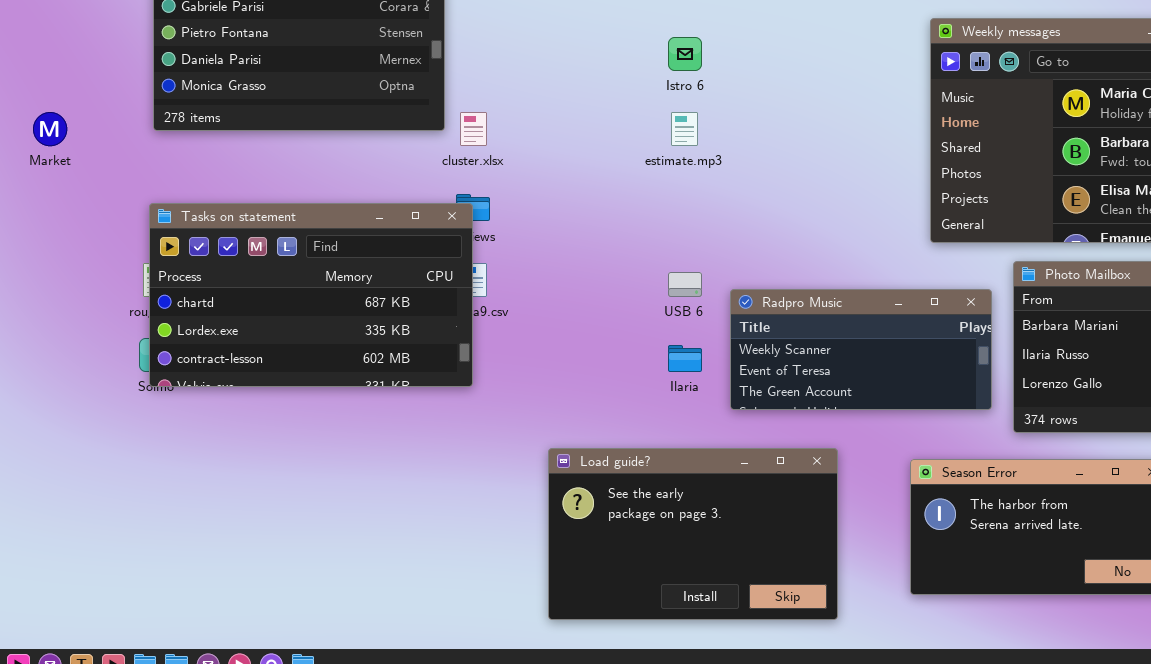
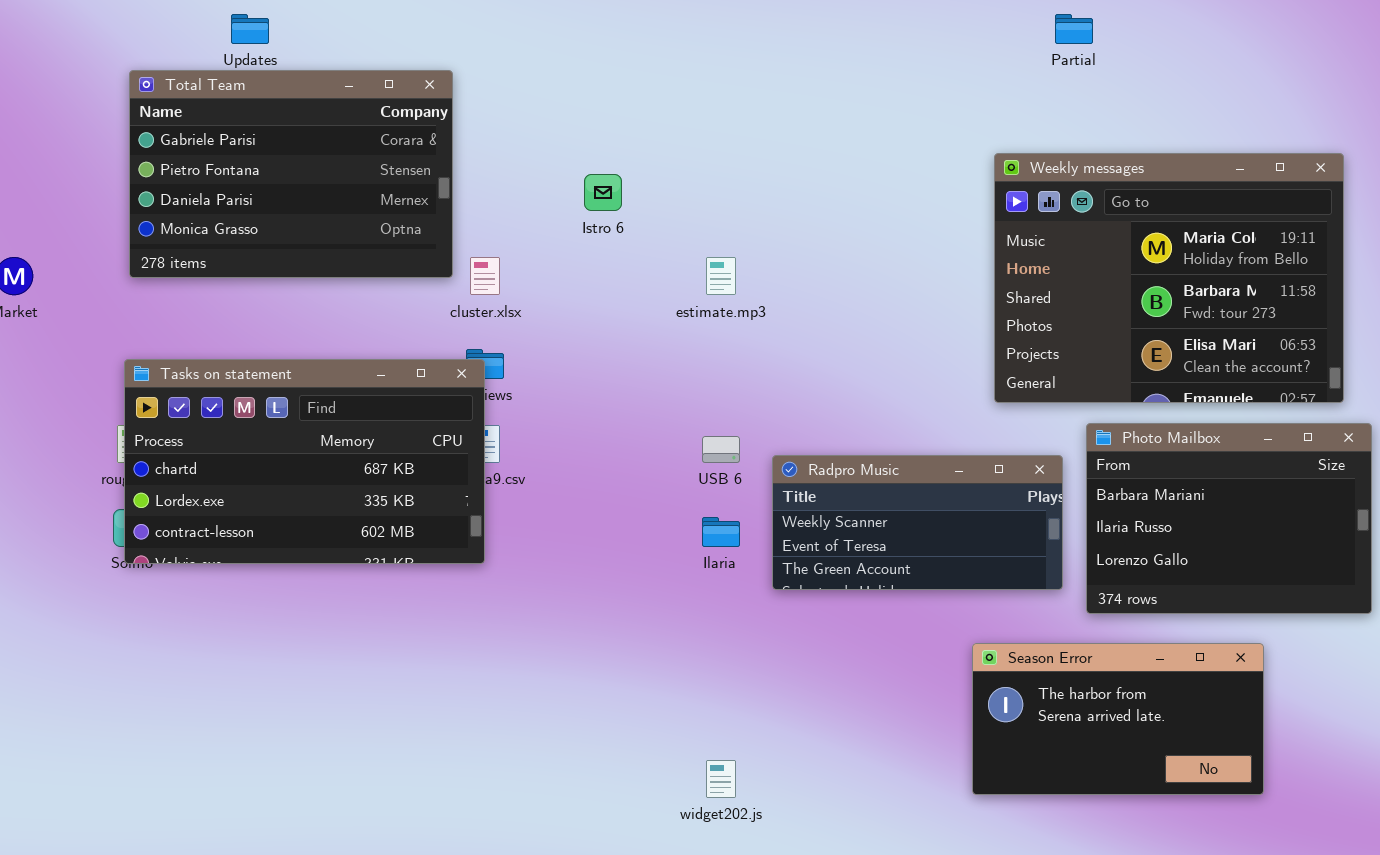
Istro 6: [668,37,702,71] -> [584,174,622,211], moved
Load guide?: [548,448,838,620] -> none, closed

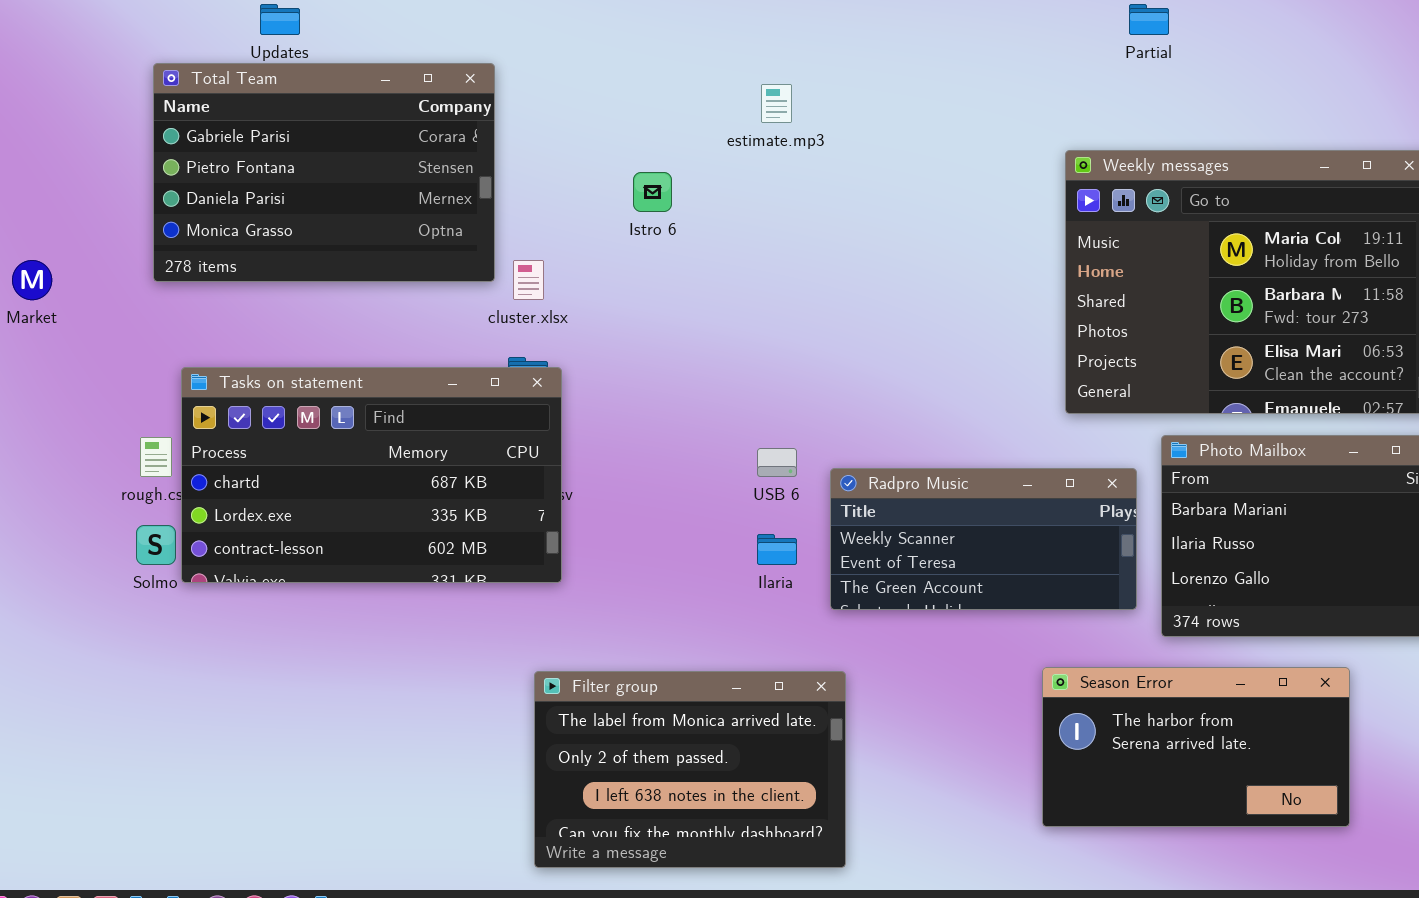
estimate.mp3: [706,257,736,295] -> [761,84,792,123], moved
Tasks on statement: [124,359,485,564] -> [181,367,562,583], moved
Filter group: none -> [534,671,846,868], opened

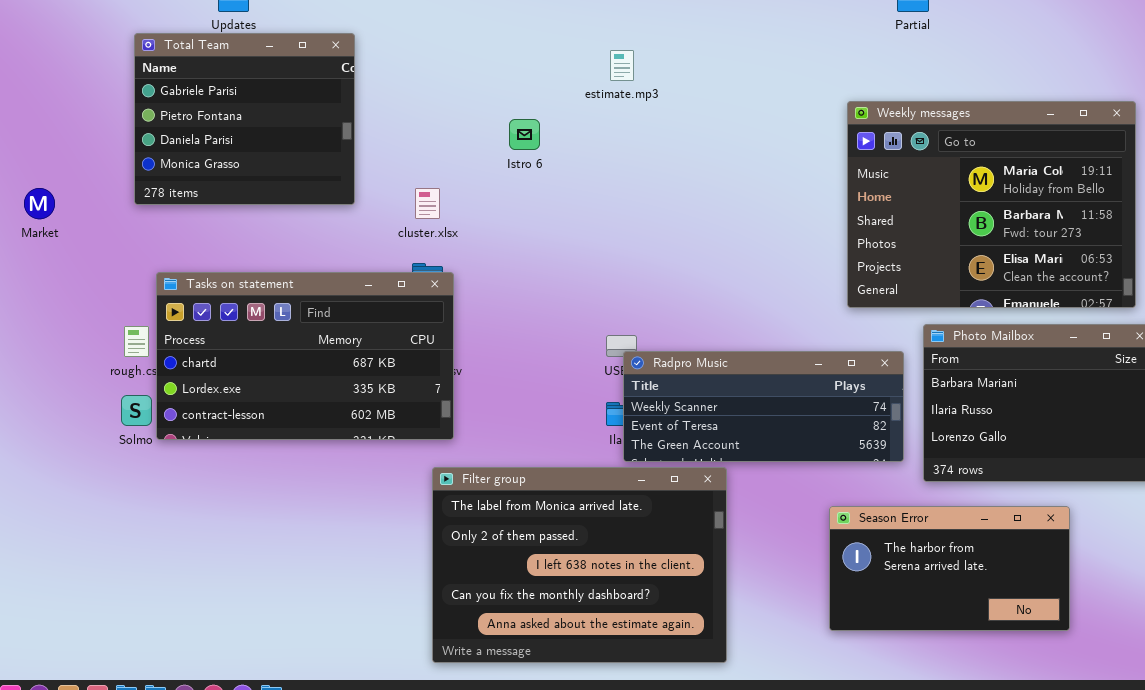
Total Team: [153,63,495,282] -> [134,33,355,205], resized
Radpro Music: [830,468,1137,610] -> [623,351,904,462], resized
Filter group: [534,671,846,868] -> [432,467,727,663], resized

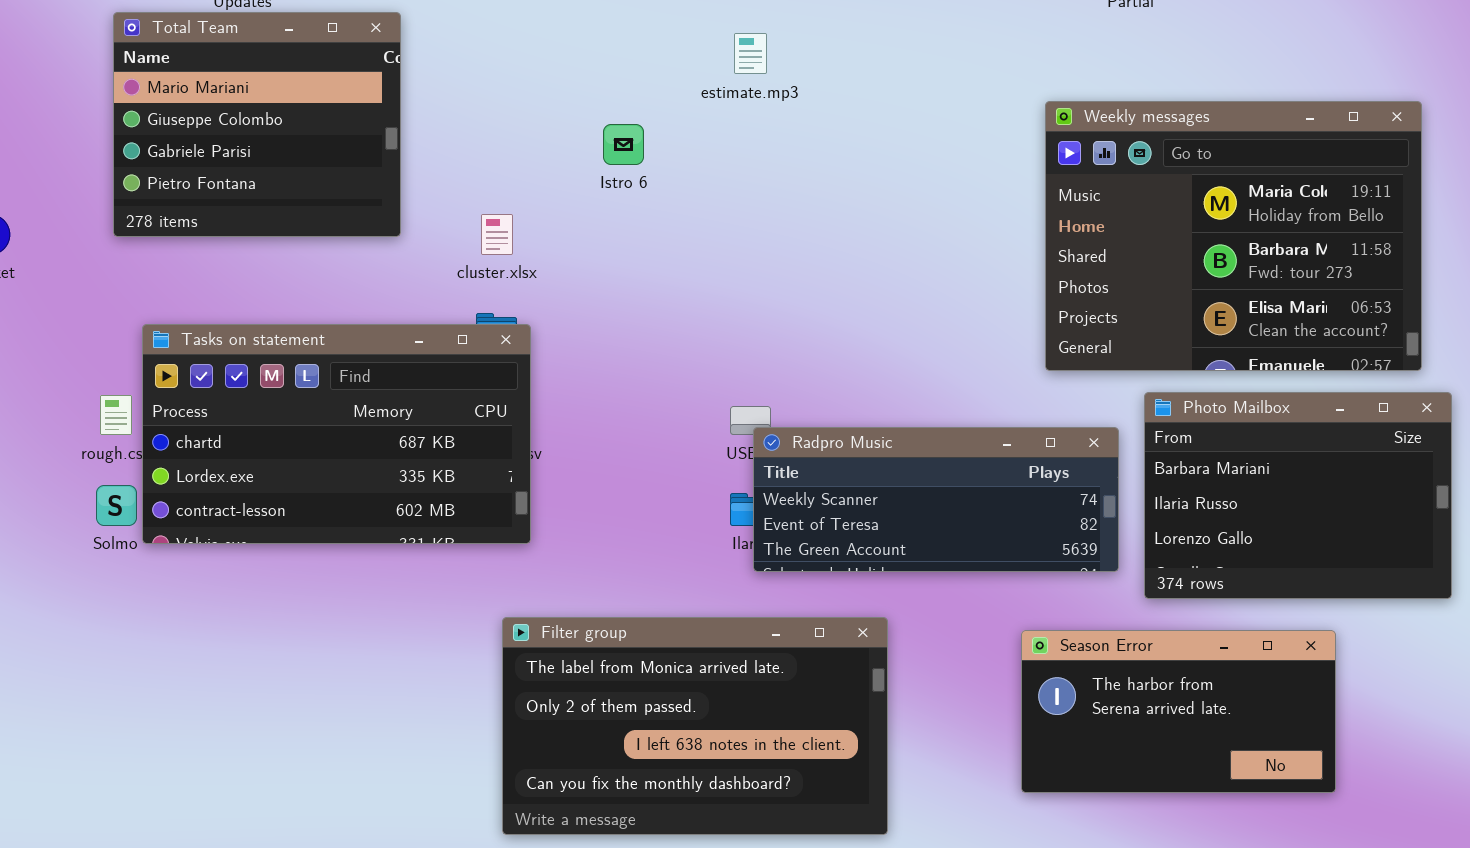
Total Team: [134,33,355,205] -> [113,12,401,237], scrolled up 2 rows
Filter group: [432,467,727,663] -> [502,617,888,835], resized

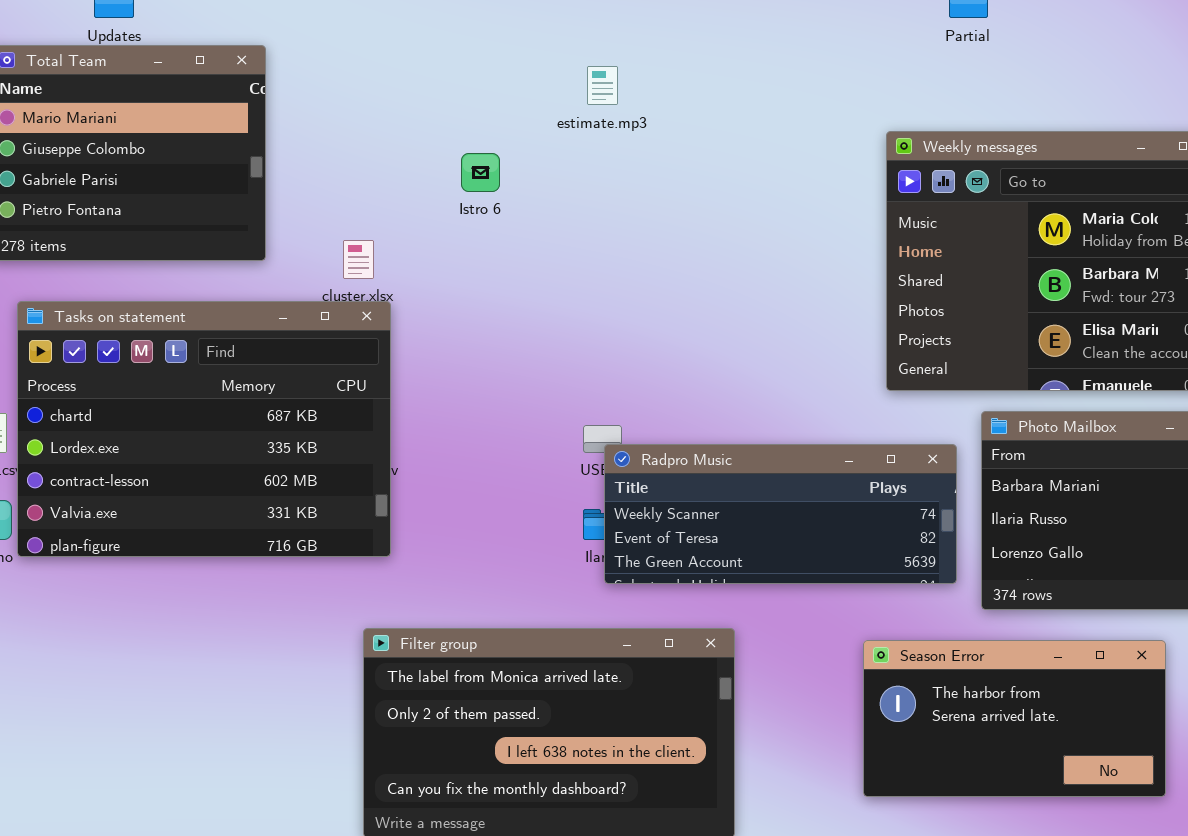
Tasks on statement: [142,324,531,544] -> [17,301,391,557], resized

